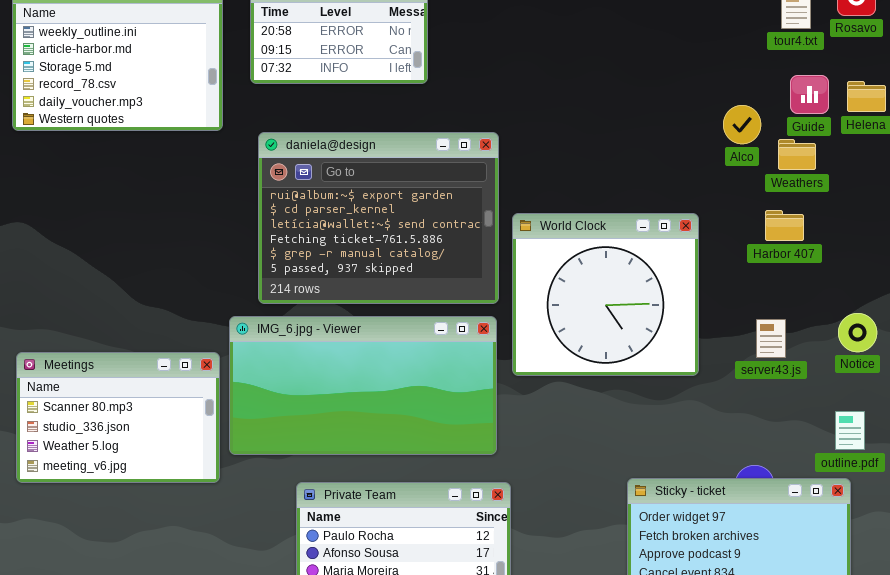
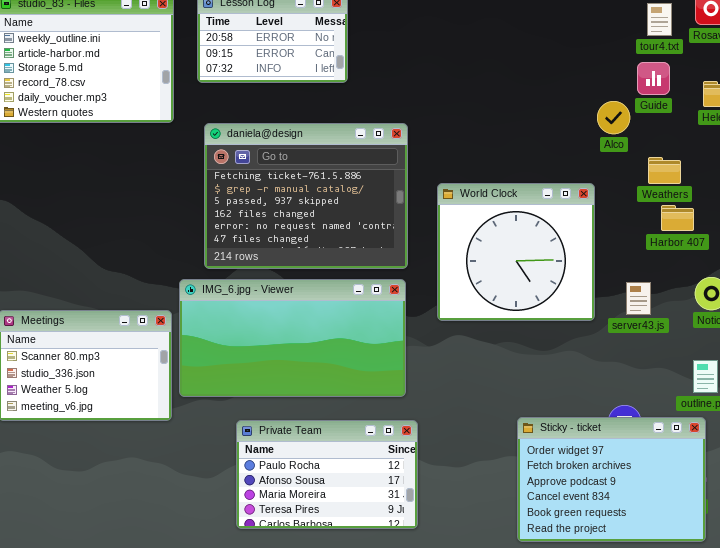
Guide: [790,75,829,114] -> [637,62,670,95], moved
daniela@design: [258,132,499,304] -> [204,123,408,269], scrolled down 3 rows
Weathers: [778,139,816,170] -> [648,157,681,184], moved
Harbor 407: [765,210,804,241] -> [661,205,694,231], moved
World Clock: [512,213,699,376] -> [437,183,595,321], moved

